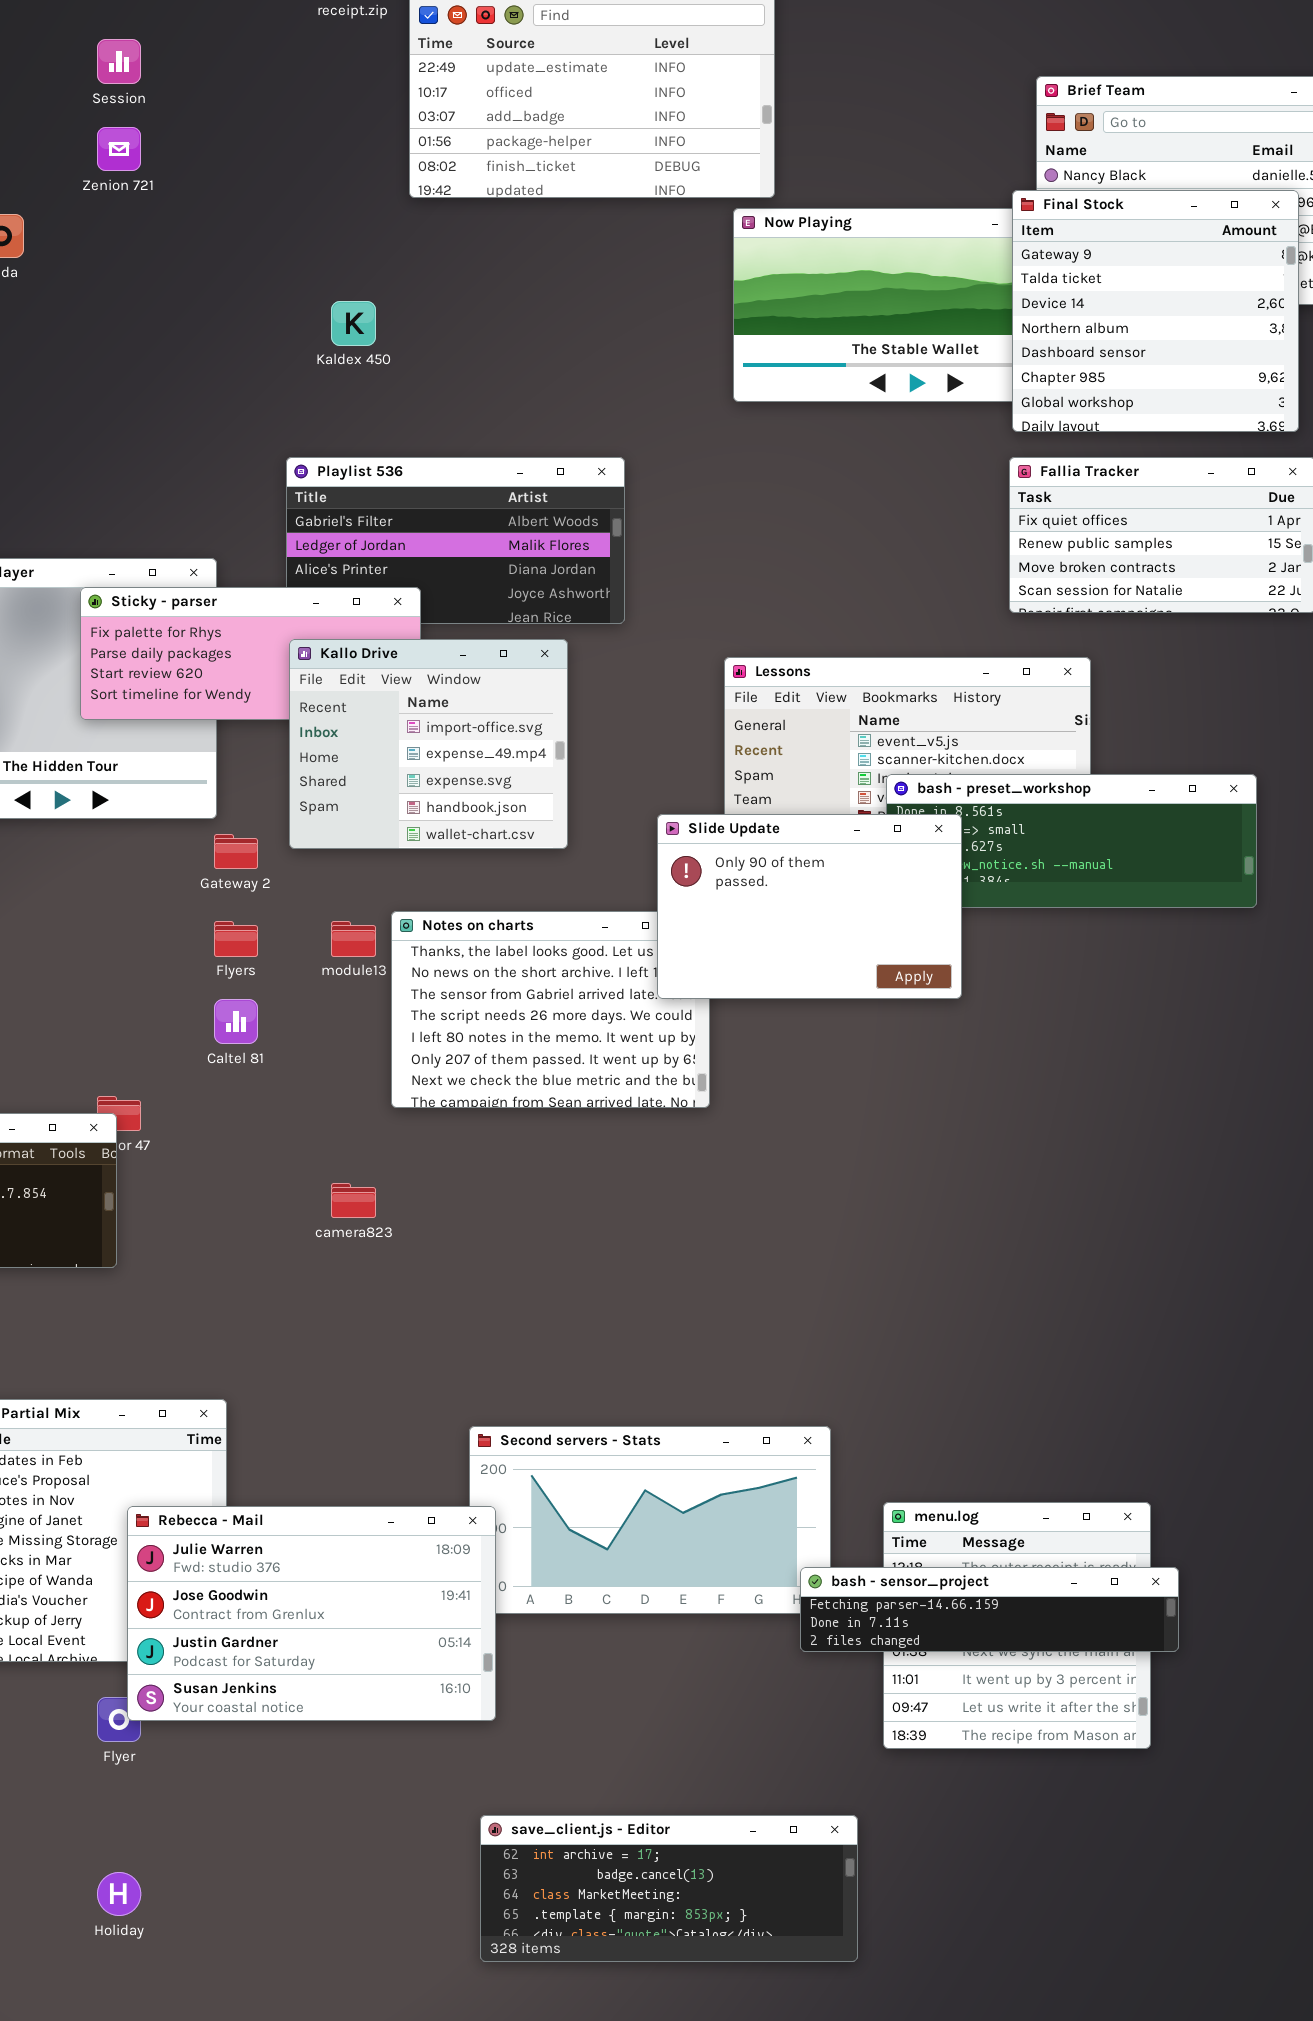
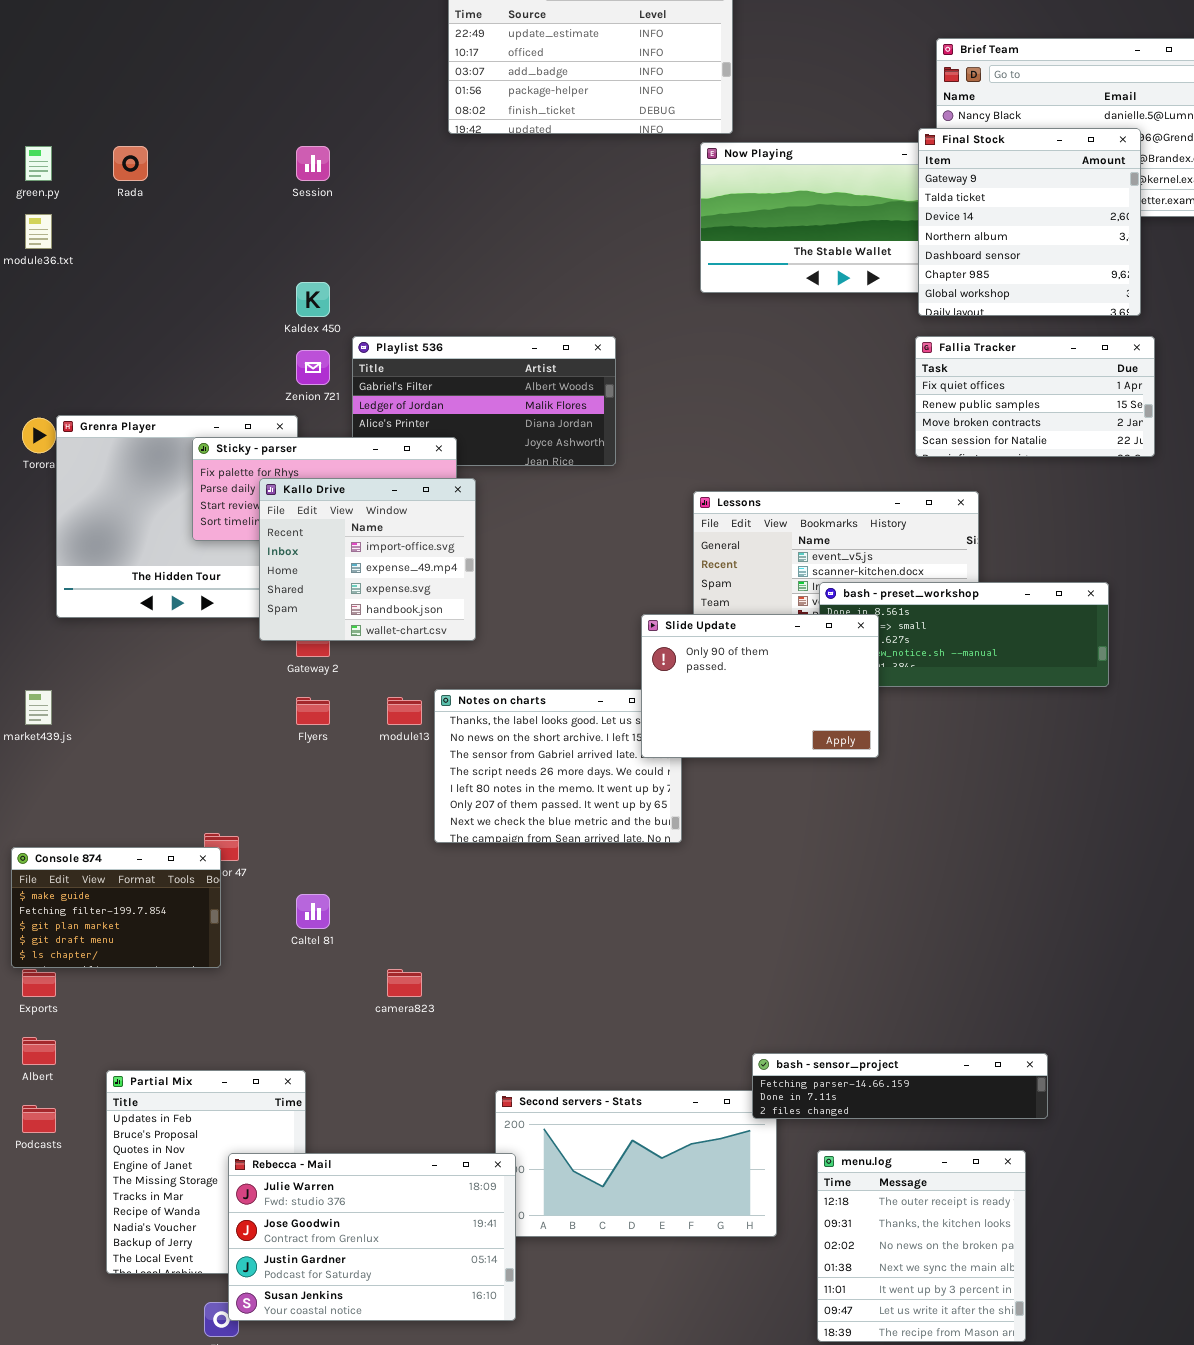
Session: [97,39,141,84] -> [296,146,330,181], moved
Zenion 721: [97,127,141,171] -> [296,350,330,385], moved
Kaldex 450: [331,301,376,346] -> [296,282,330,317], moved
Kallo Drive: [289,639,568,849] -> [259,478,476,641], moved
Caltel 81: [214,999,258,1044] -> [296,894,330,929], moved
camera823: [331,1183,376,1218] -> [387,969,422,997], moved
bash - sensor_project: [800,1567,1179,1652] -> [752,1053,1048,1119], moved

